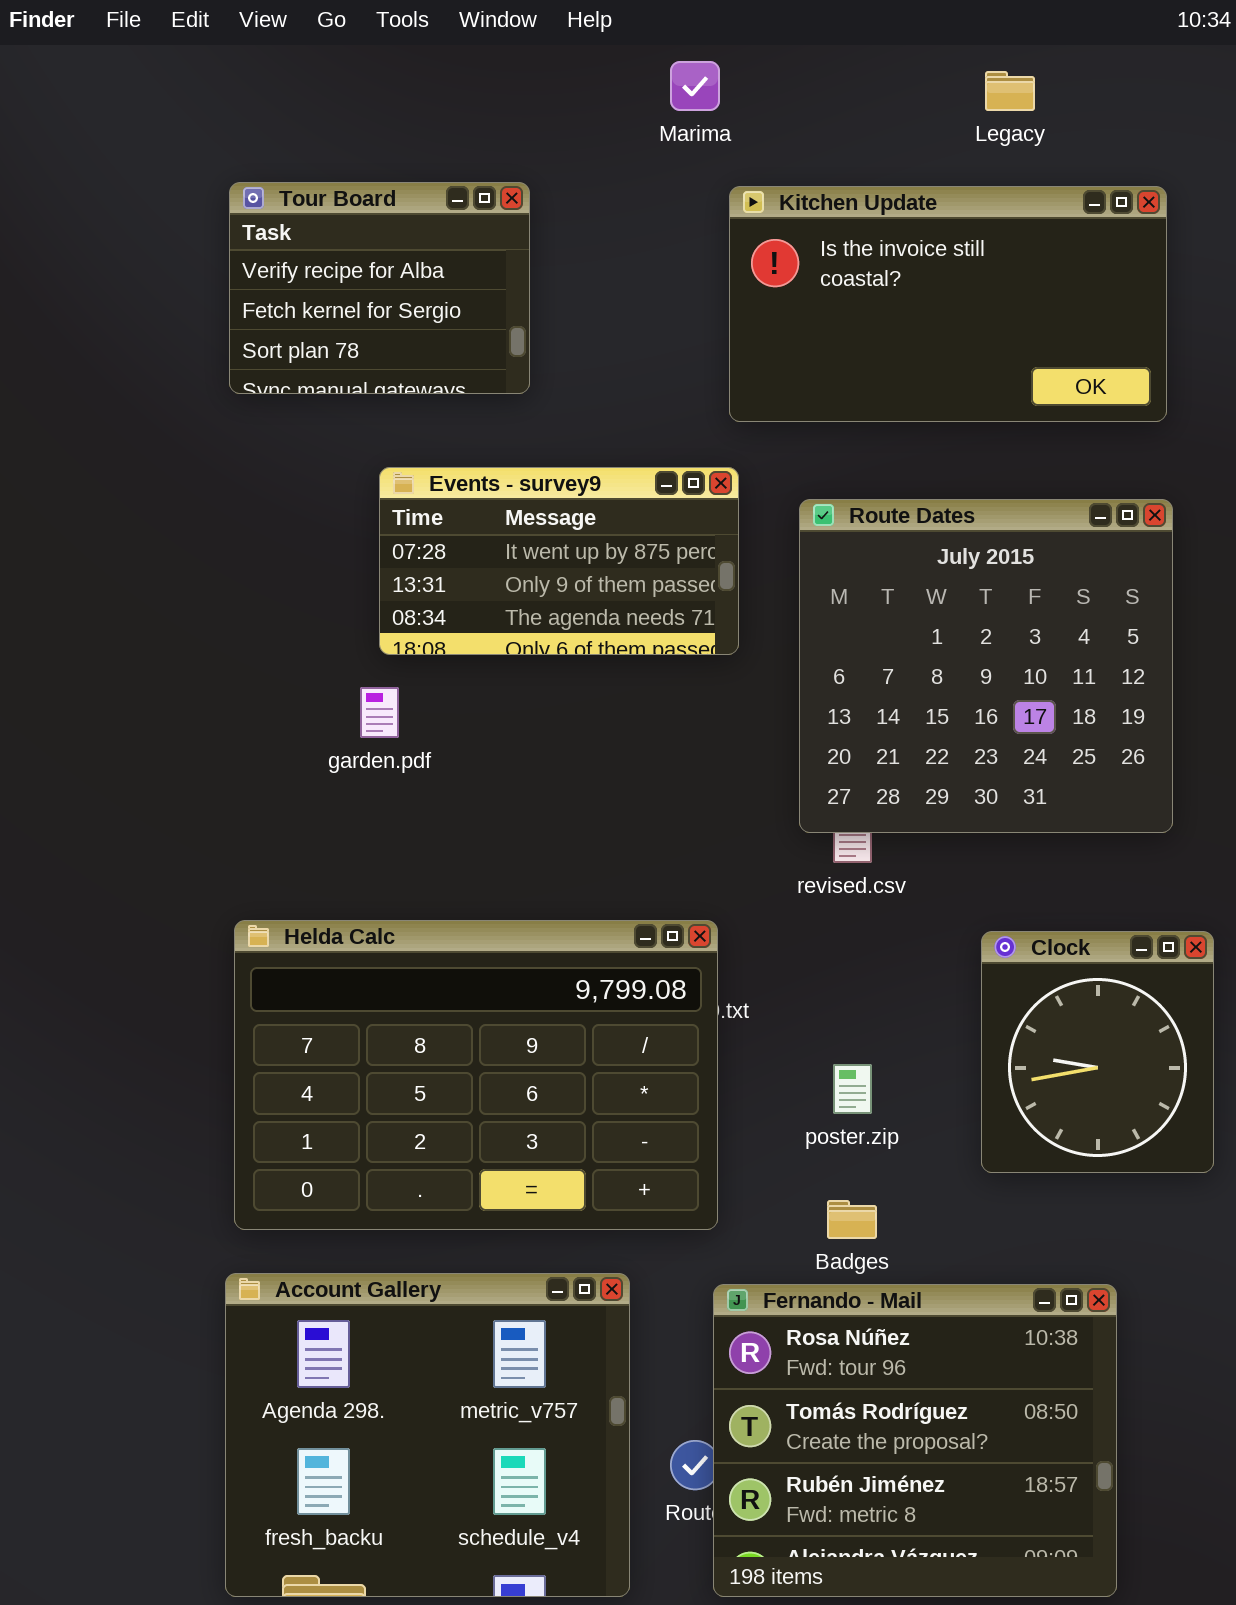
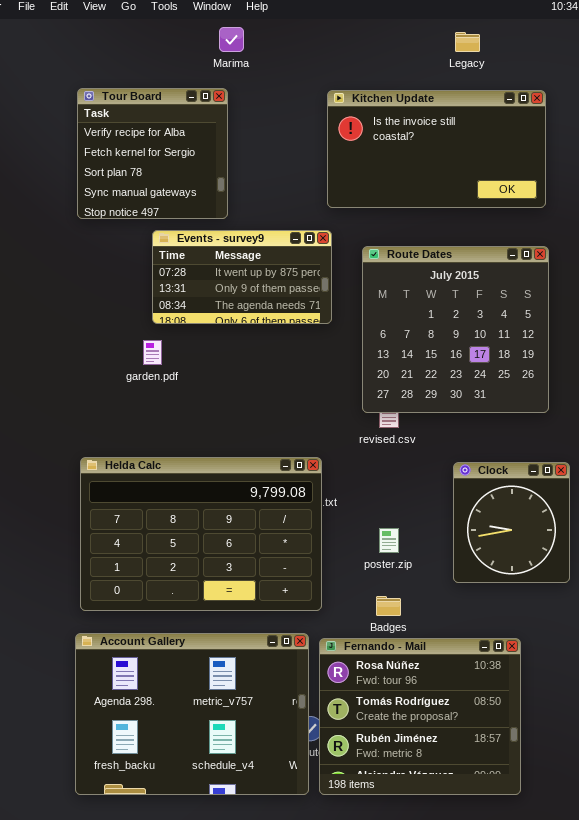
Marima: [670,61,720,111] -> [219,27,244,52], moved
Tour Board: [229,182,530,394] -> [77,88,228,219], resized
Account Gallery: [225,1273,630,1597] -> [75,633,309,795], resized

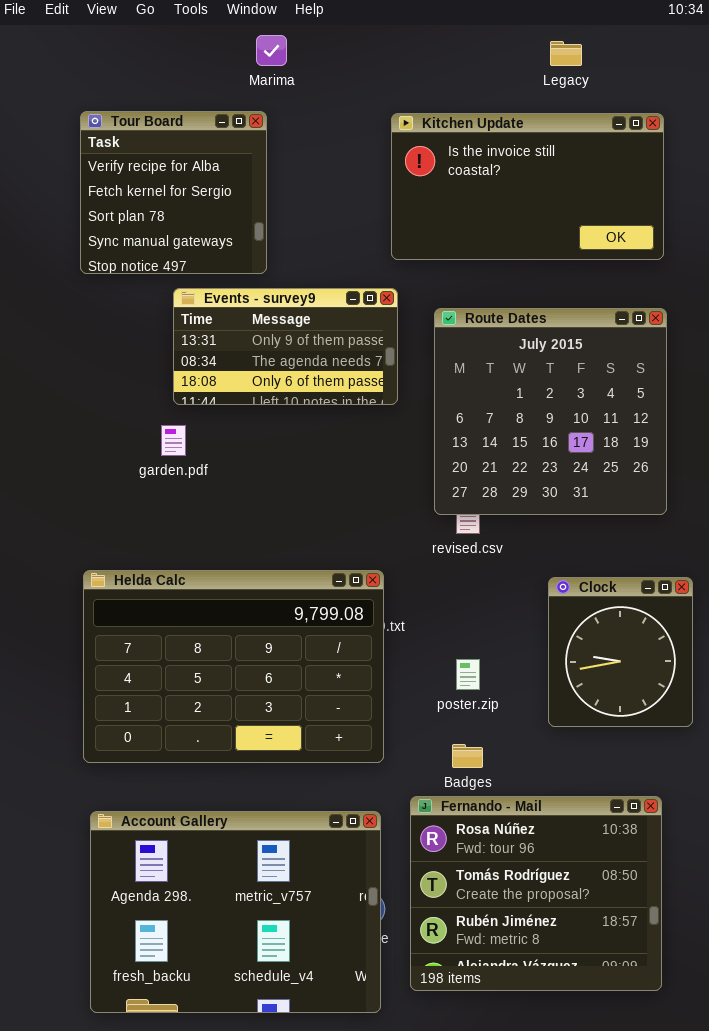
Events - survey9: [152,230,332,324] -> [173,288,398,405], scrolled down 1 row
Account Gallery: [75,633,309,795] -> [90,811,381,1013], moved
Fernando - Mail: [319,638,521,795] -> [410,796,662,991], moved

